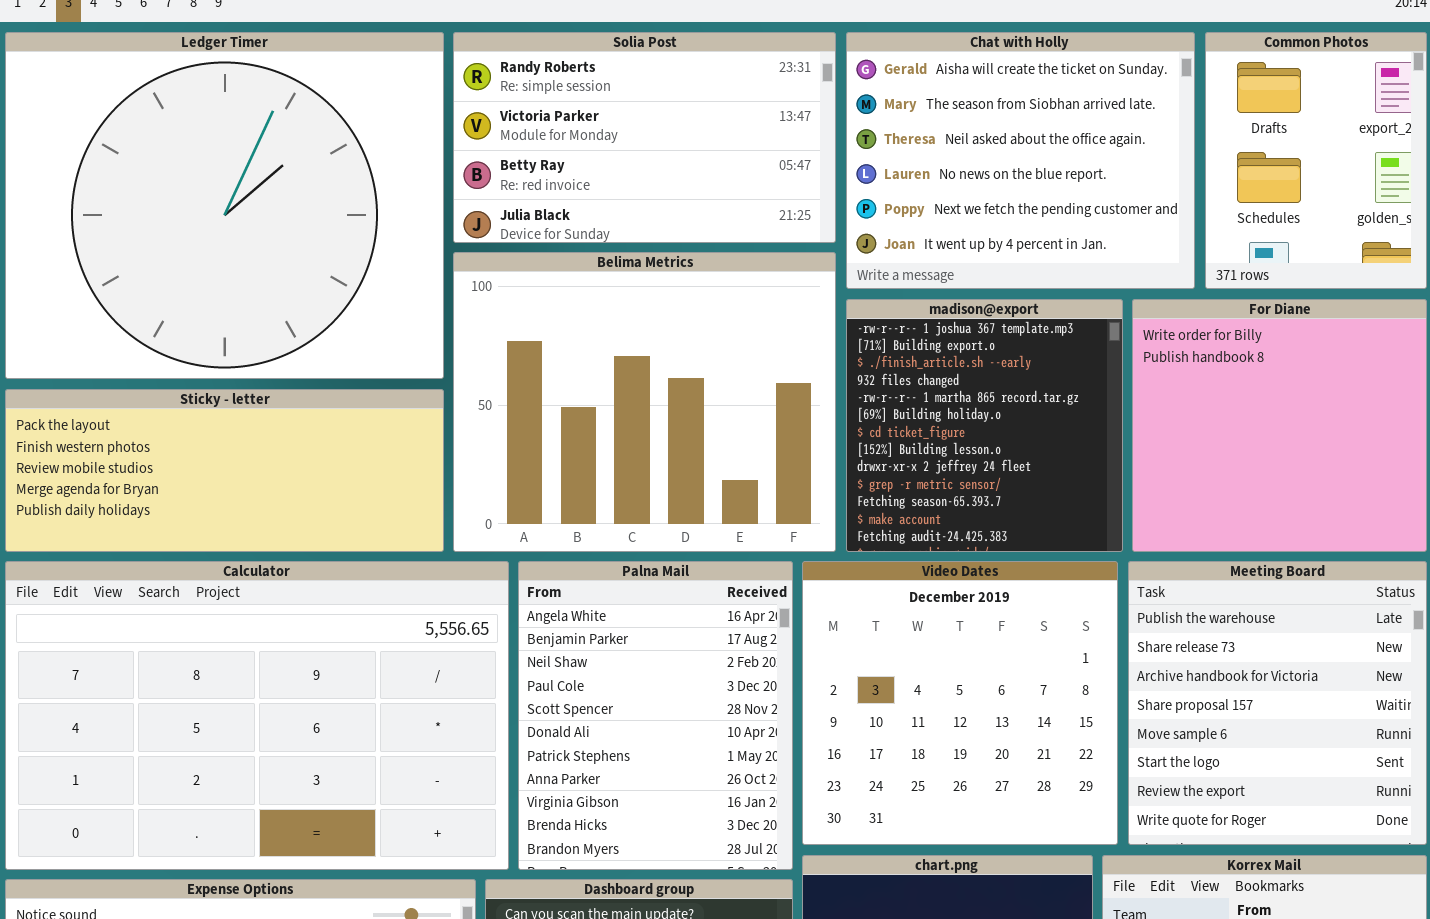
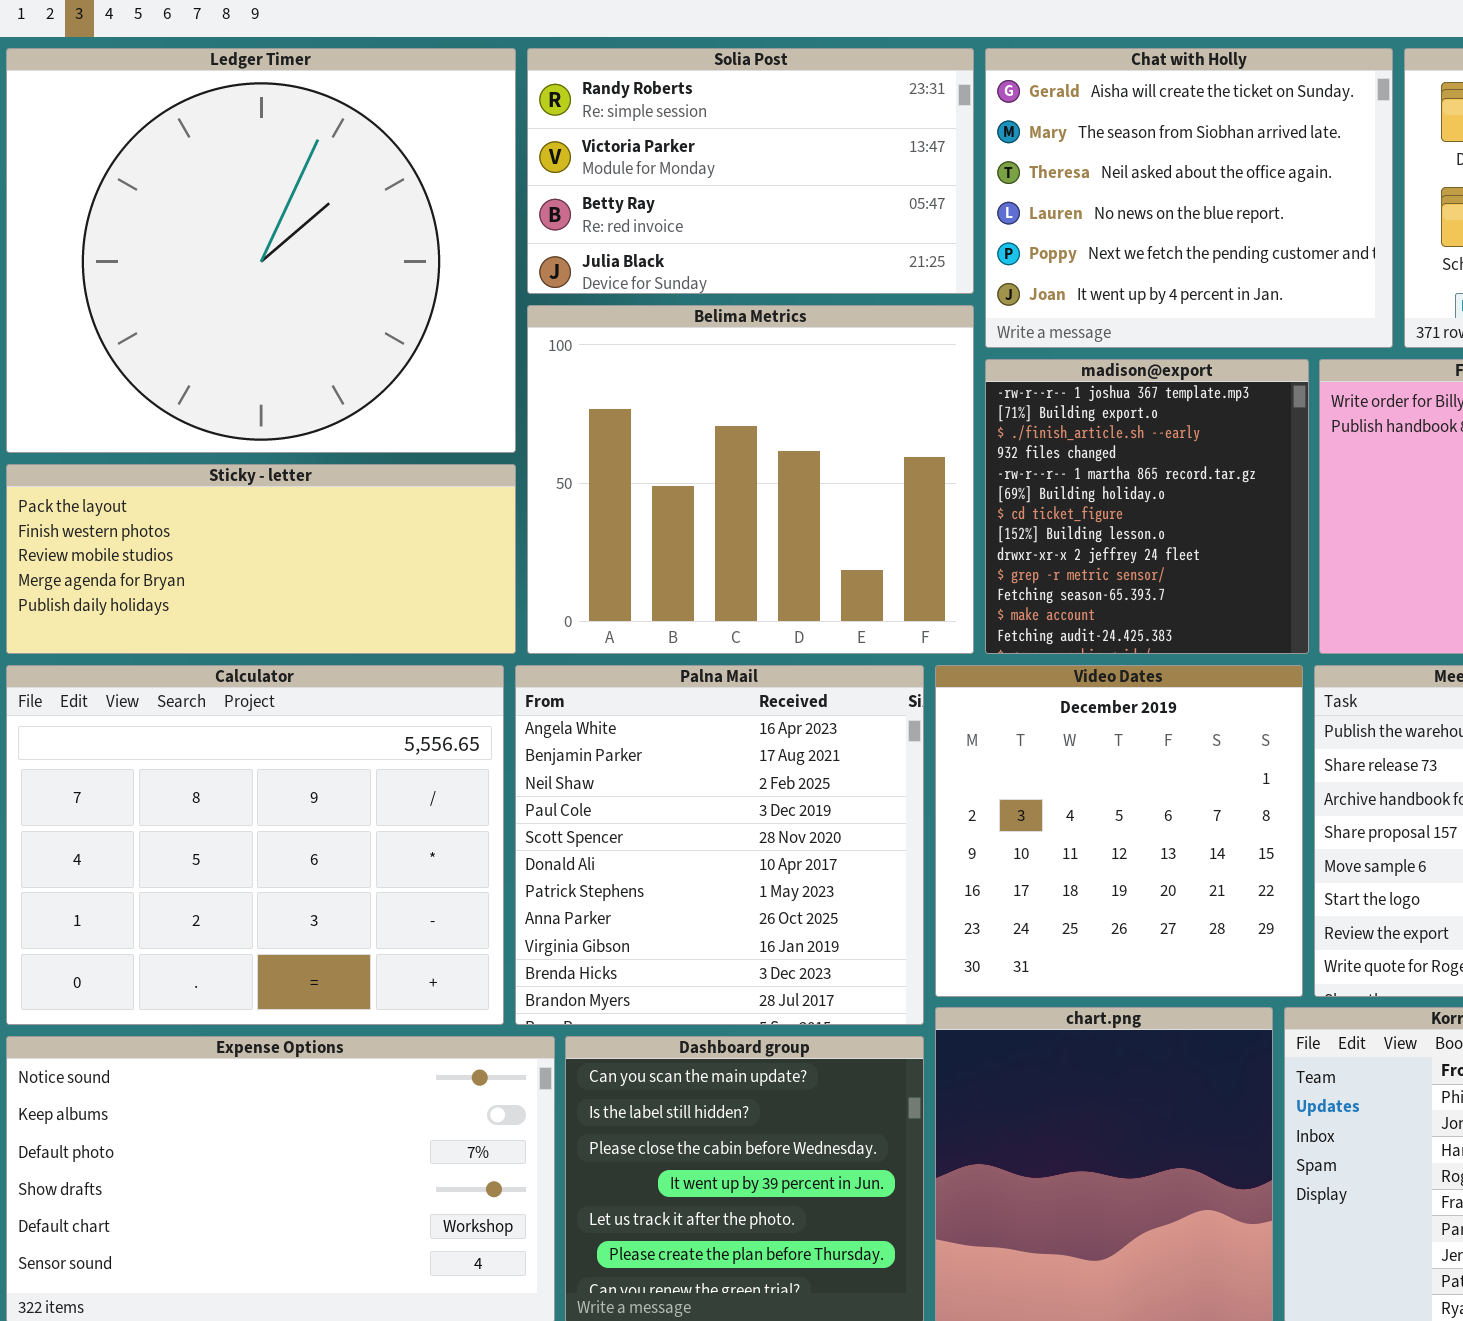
Calculator: [5,561,509,870] -> [6,665,504,1025], resized
Palna Mail: [518,561,793,870] -> [515,665,924,1025], resized

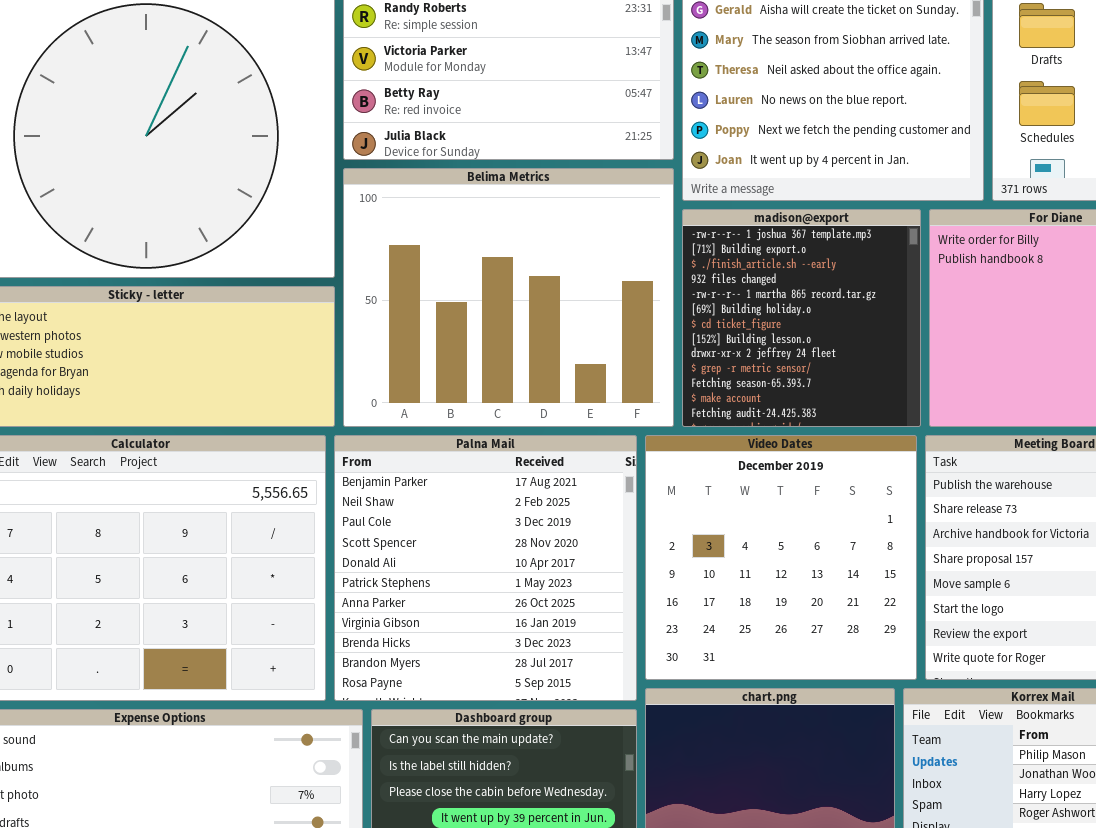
Palna Mail: [515,665,924,1025] -> [334,435,637,701], scrolled down 1 row

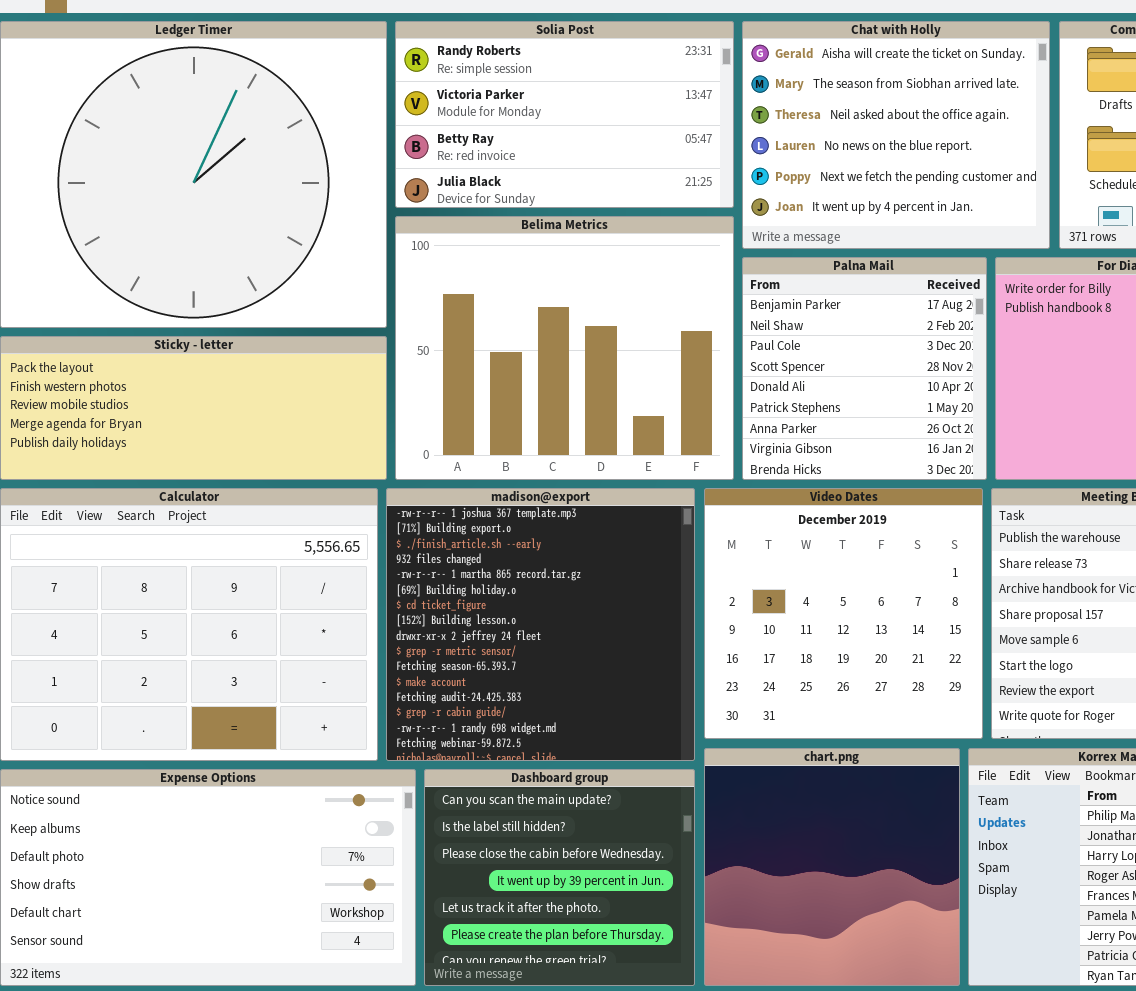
madison@export: [682,209,921,427] -> [386,488,695,761], moved, resized
Palna Mail: [334,435,637,701] -> [742,257,987,480], moved, resized

